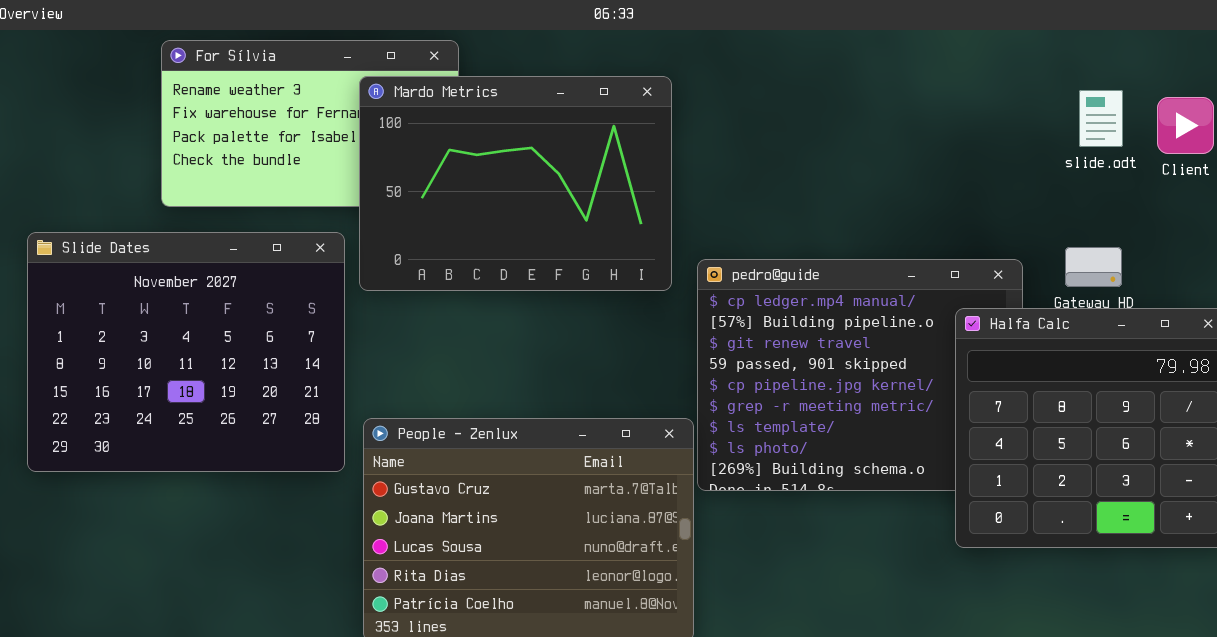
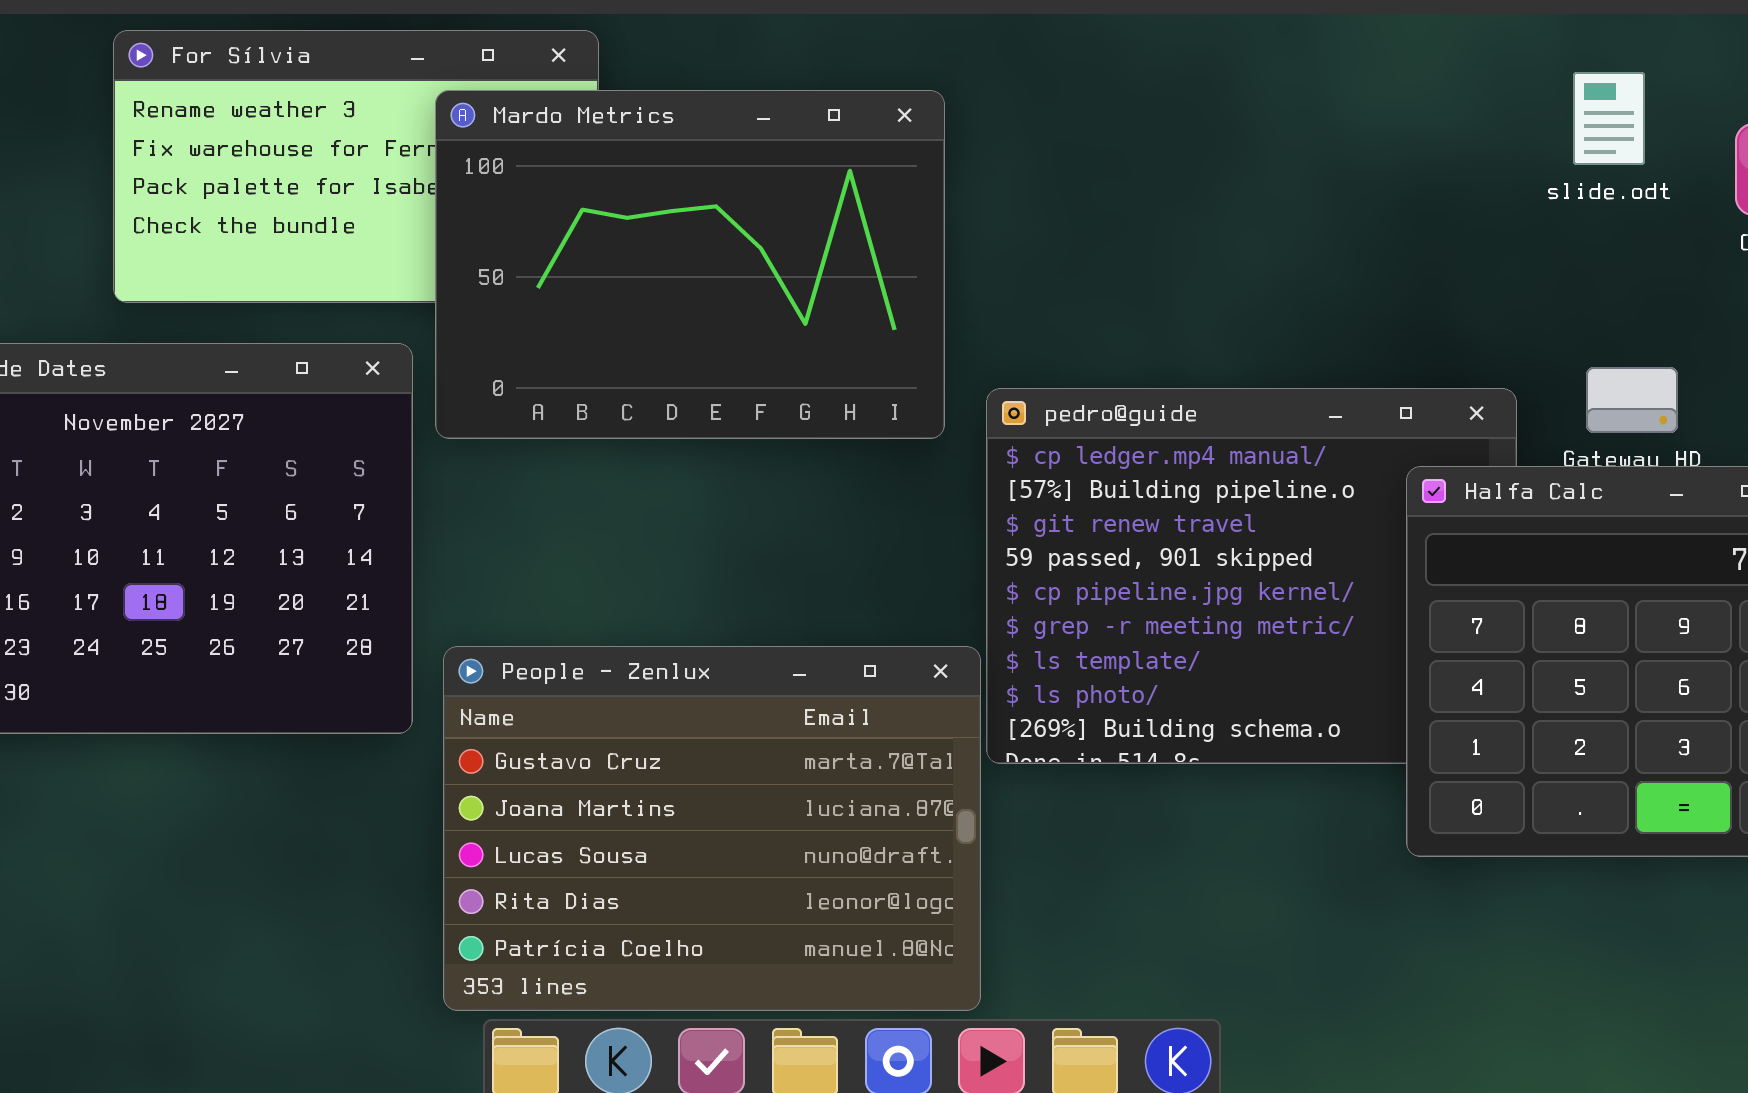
slide.odt: [1079,90,1123,147] -> [1573,72,1645,165], moved

